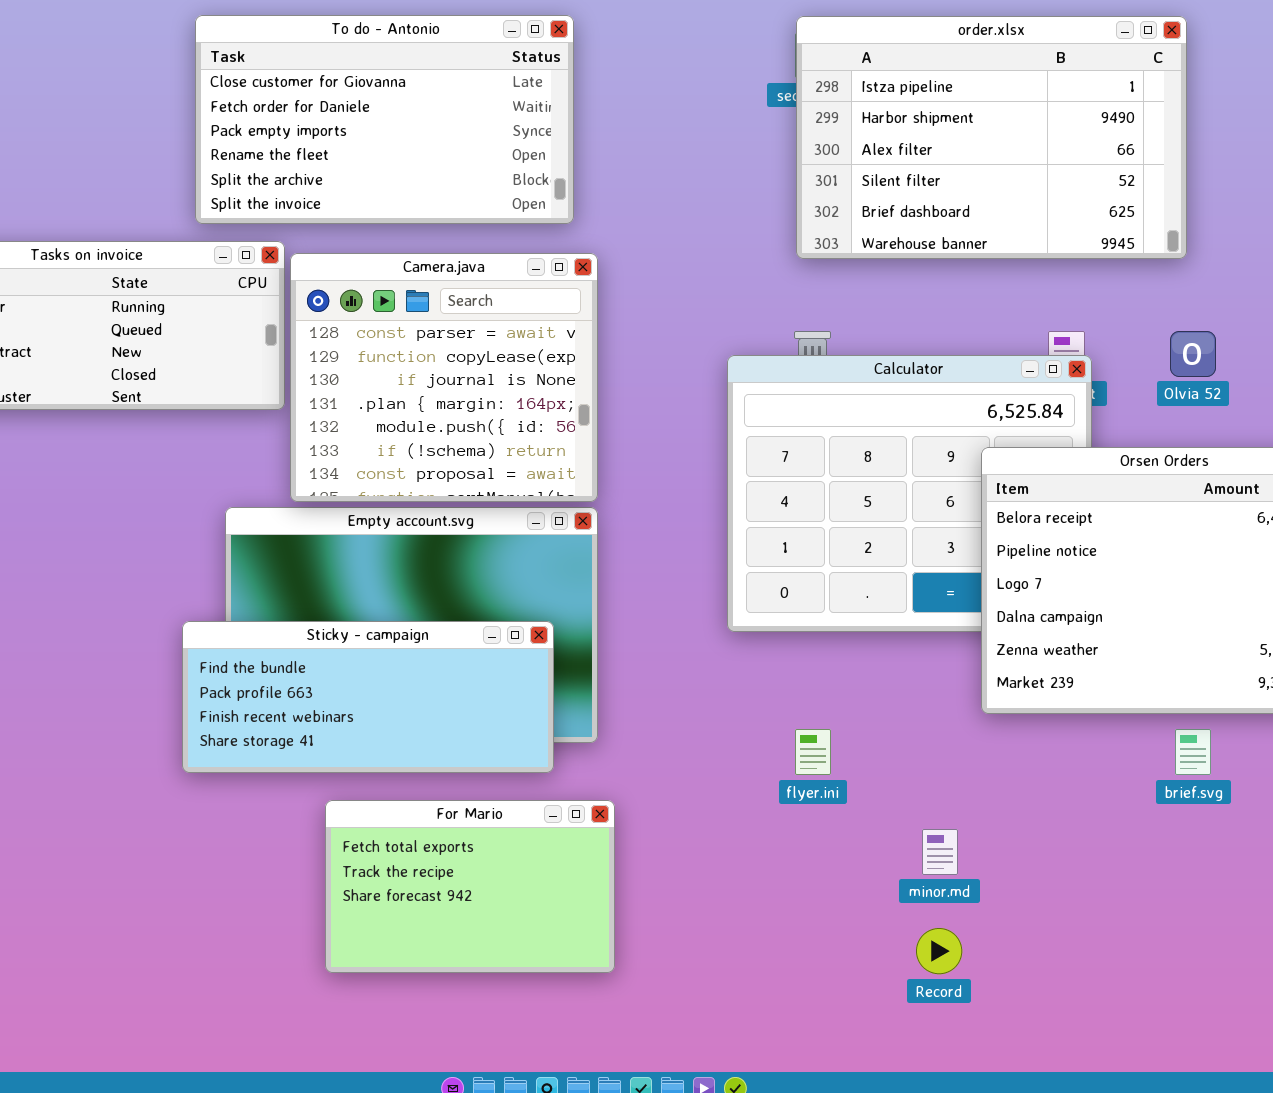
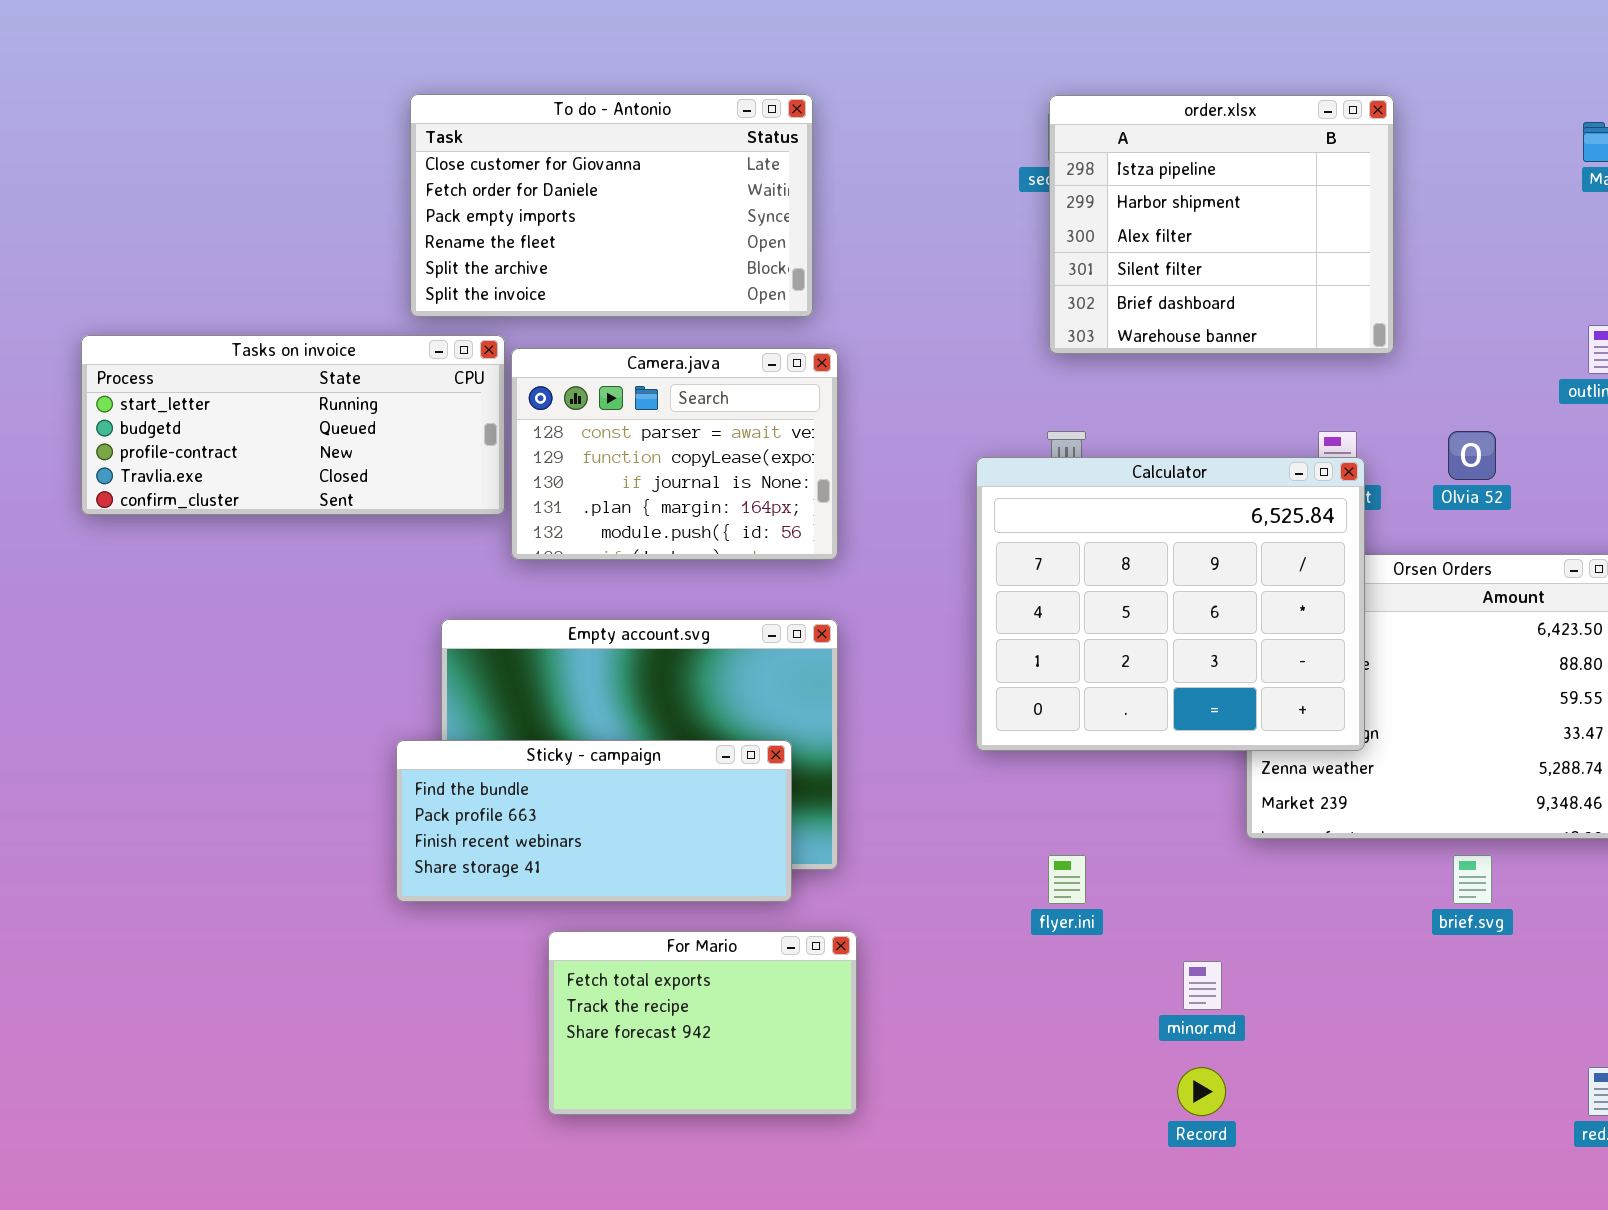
order.xlsx: [796,16,1187,259] -> [1049,95,1394,354], resized
Camera.java: [290,253,598,502] -> [511,348,838,560], resized
Calculator: [727,355,1092,632] -> [976,457,1365,751], raised

